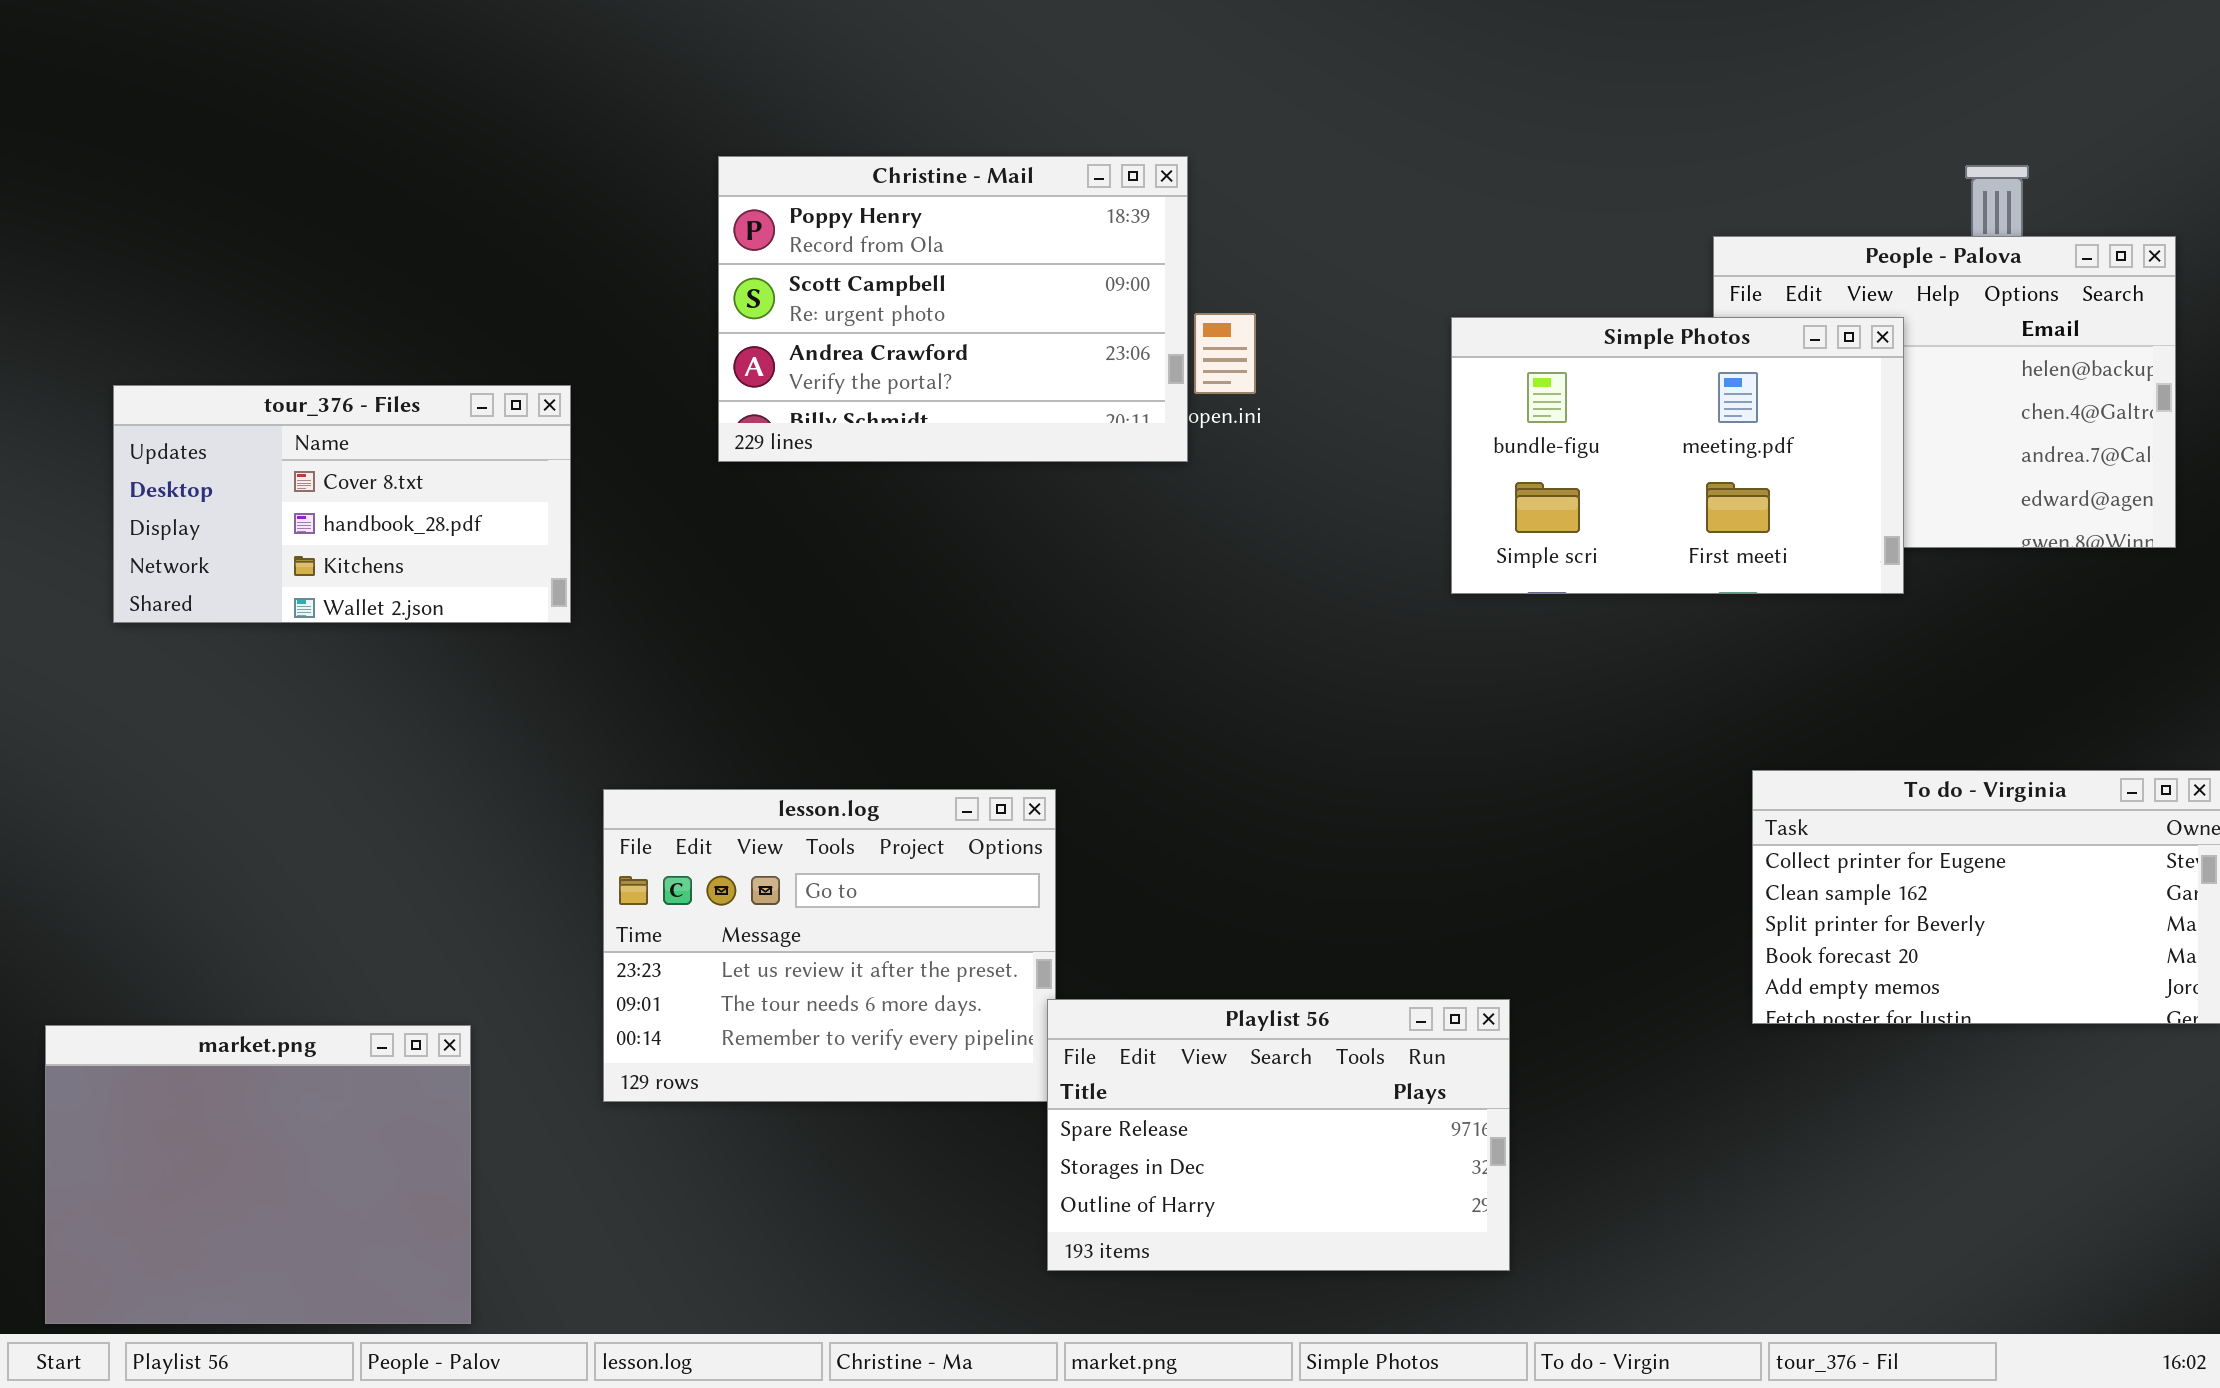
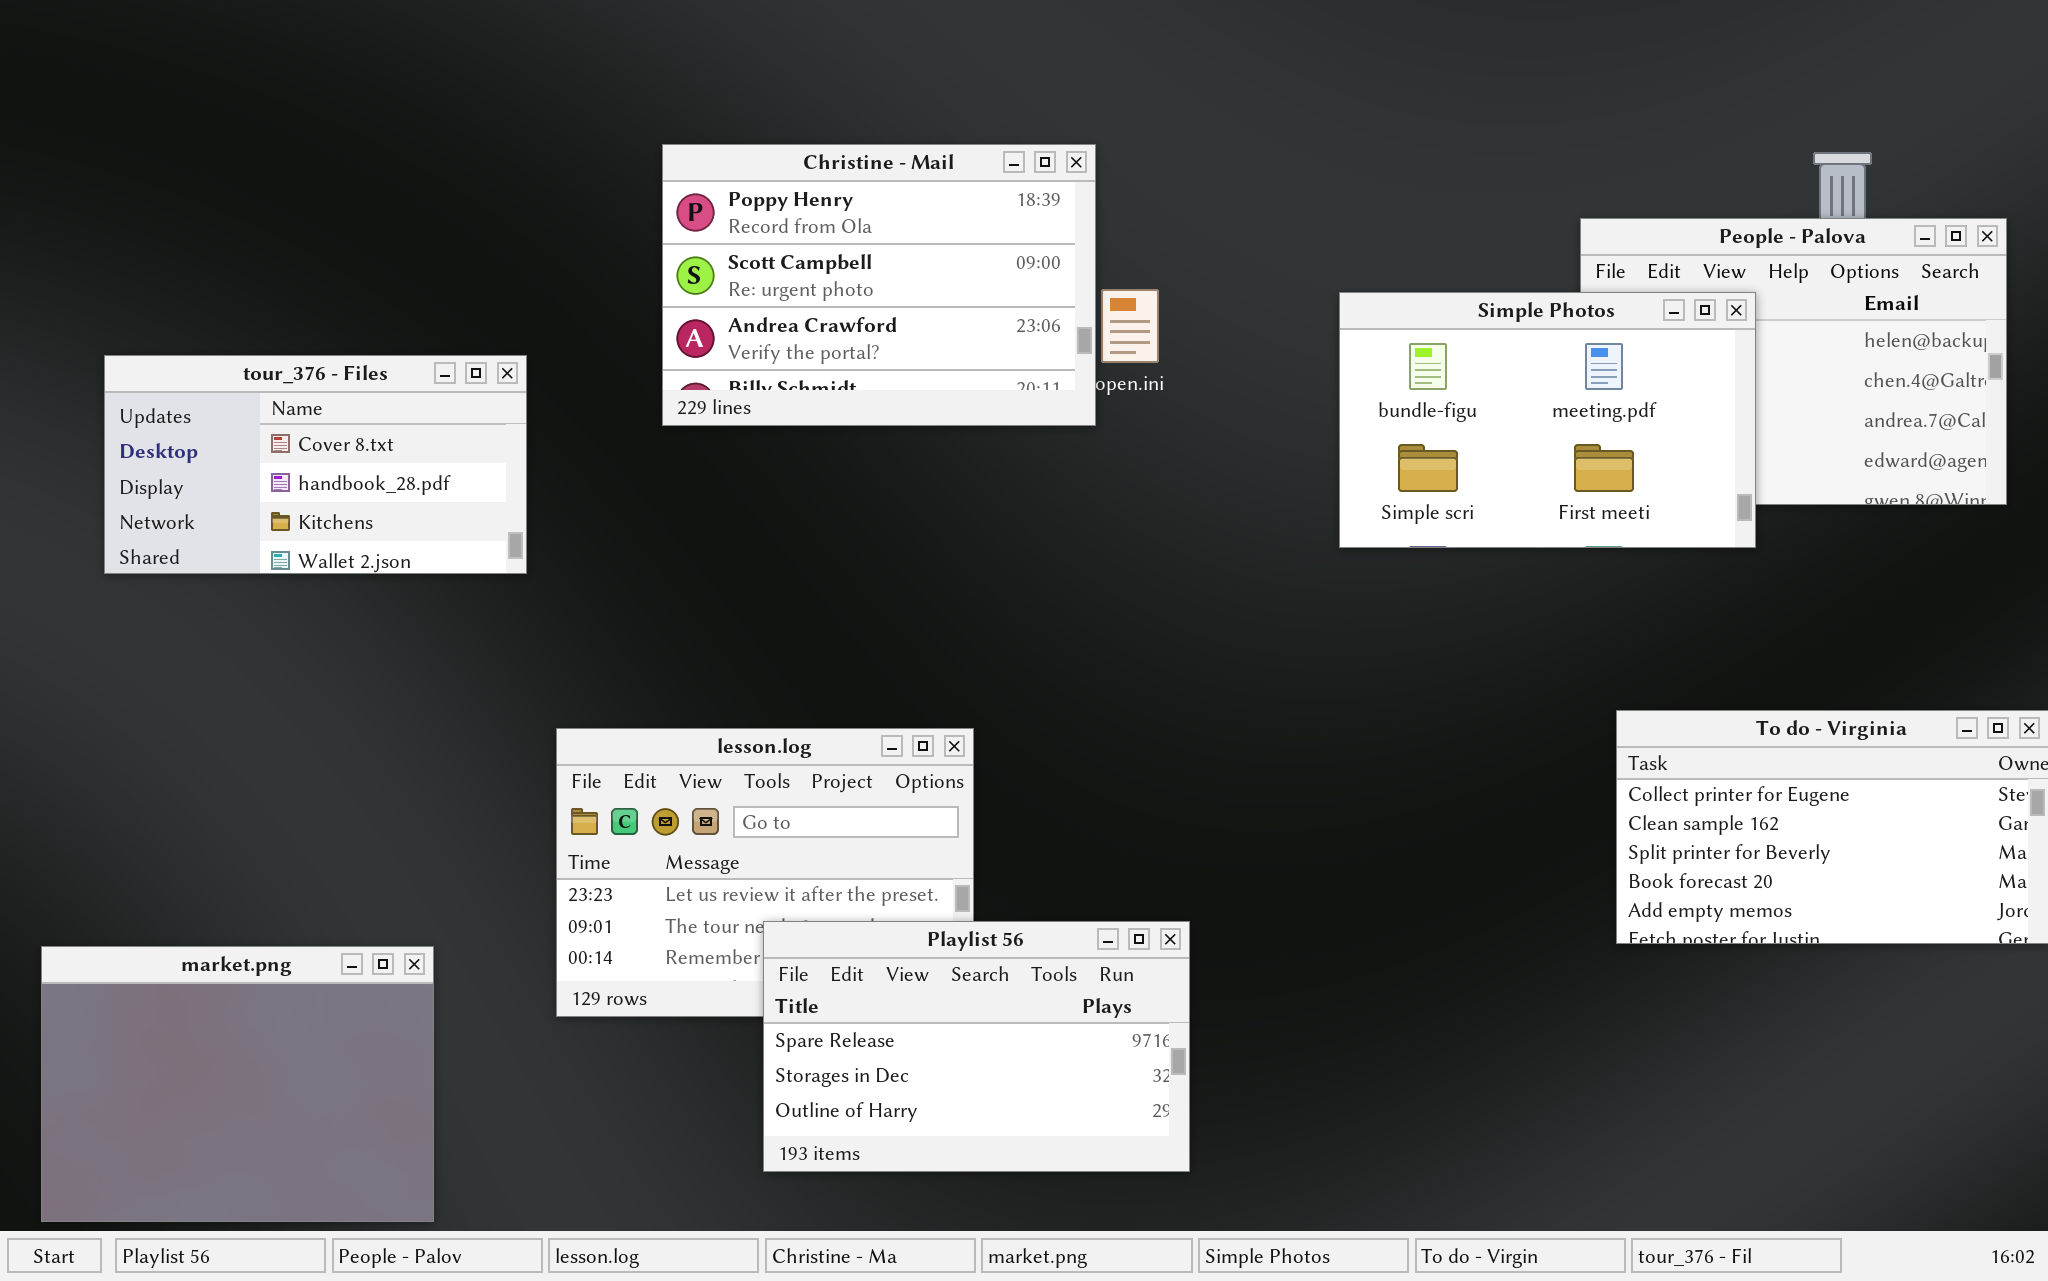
Playlist 56: [1047,999,1510,1271] -> [763,921,1190,1172], moved

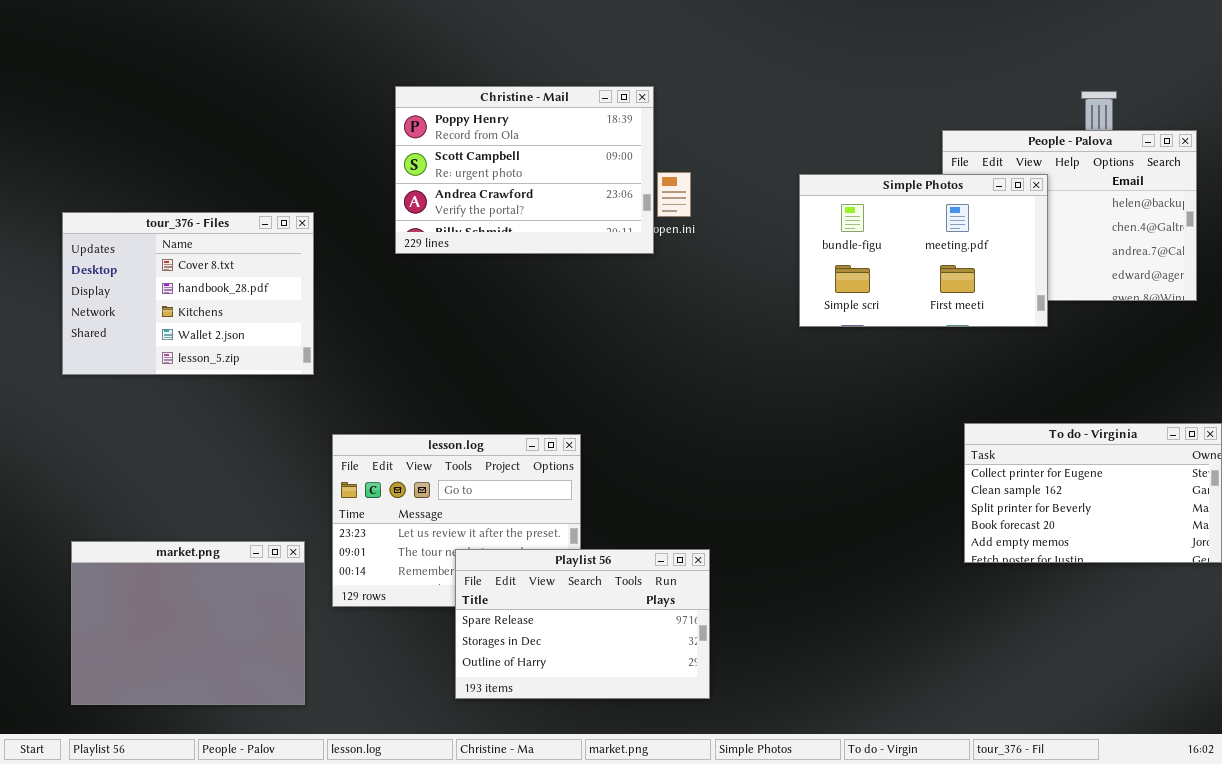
tour_376 - Files: [104,355,527,574] -> [62,212,314,375], resized
market.png: [41,946,434,1222] -> [71,541,305,705], moved

